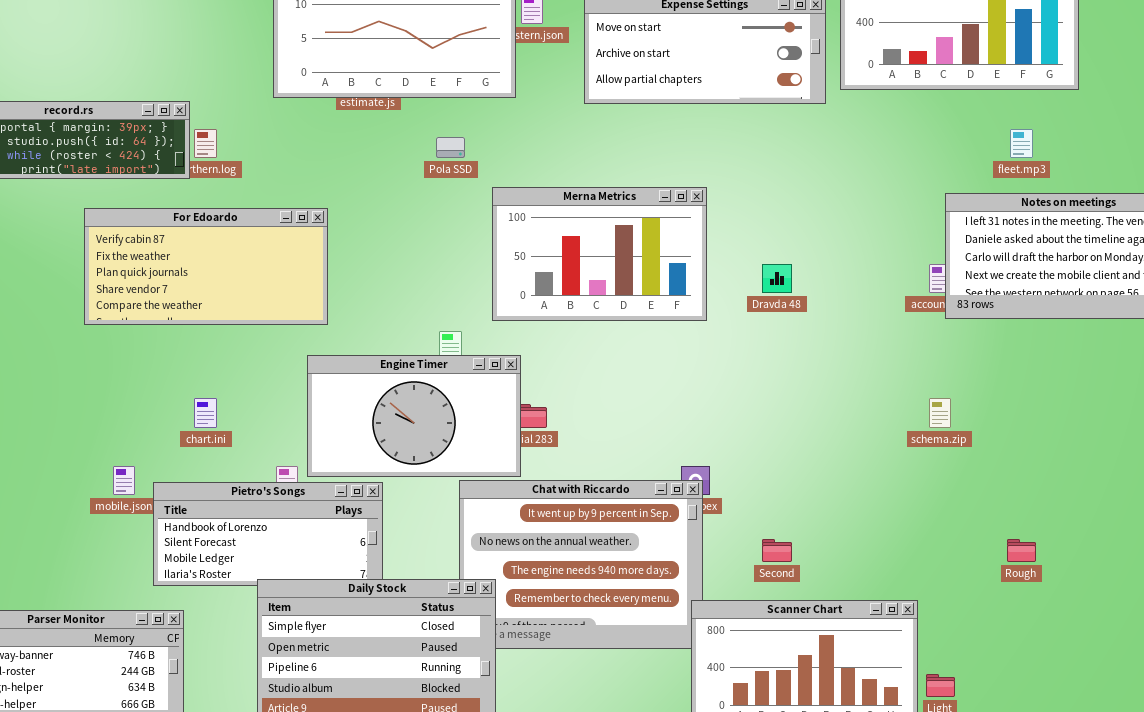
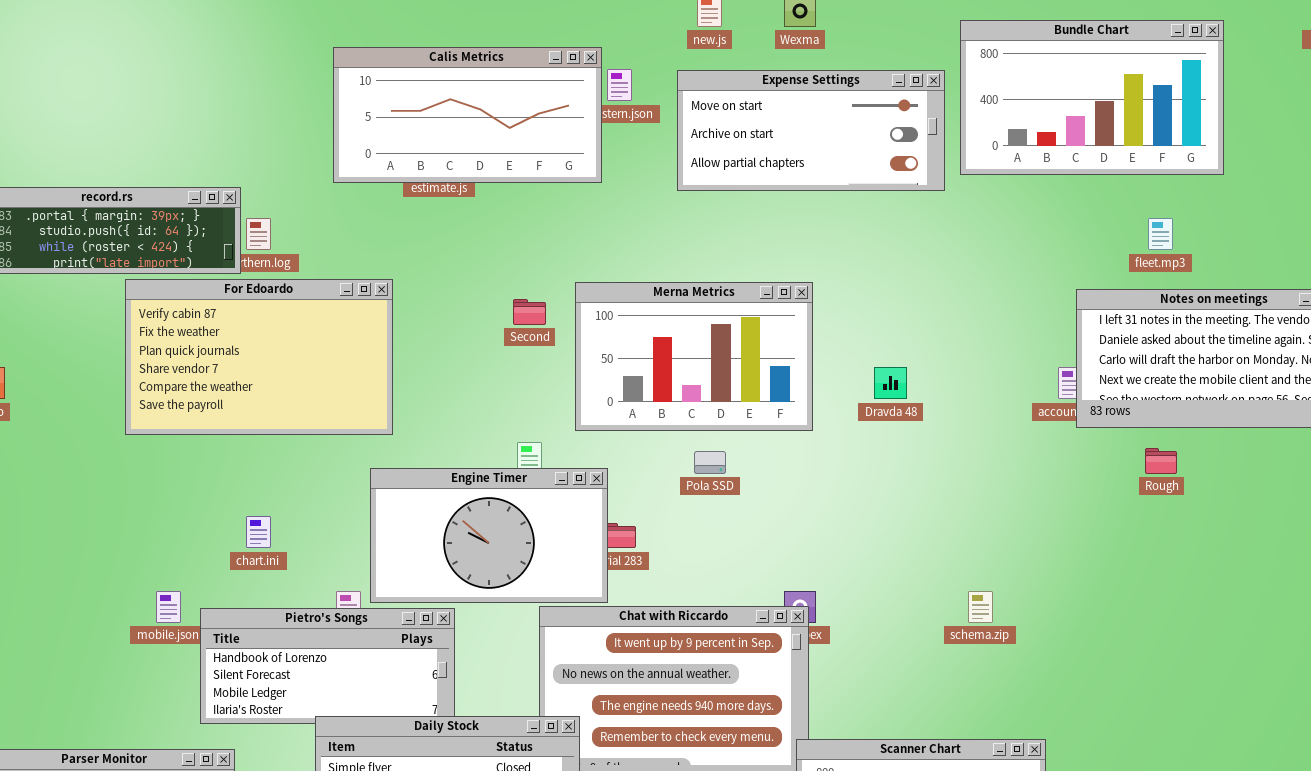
Pola SSD: [436,137,465,158] -> [694,451,726,474], moved
For Edoardo: [84,208,328,325] -> [125,279,393,435], resized
schema.zip: [929,398,951,428] -> [968,591,993,623], moved
Second: [762,539,792,562] -> [513,299,546,325], moved
Rough: [1007,539,1036,562] -> [1145,448,1177,474], moved

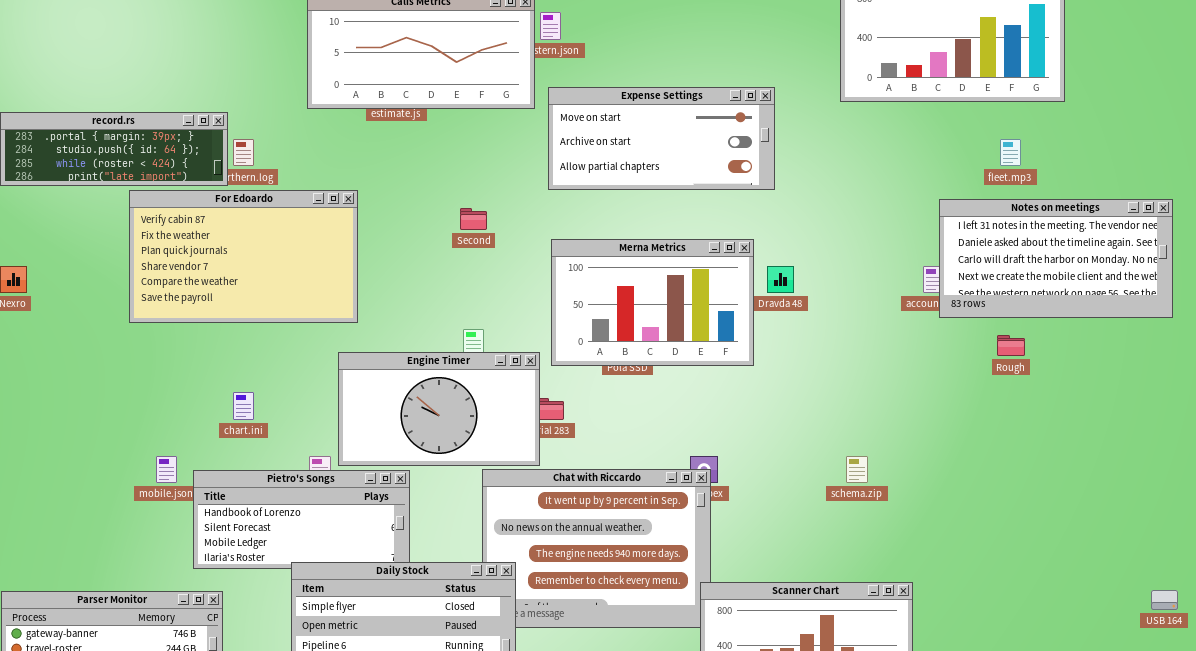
Expense Settings: [677,70,945,191] -> [548,87,775,190], moved
Merna Metrics: [575,282,813,431] -> [551,239,754,366], moved

